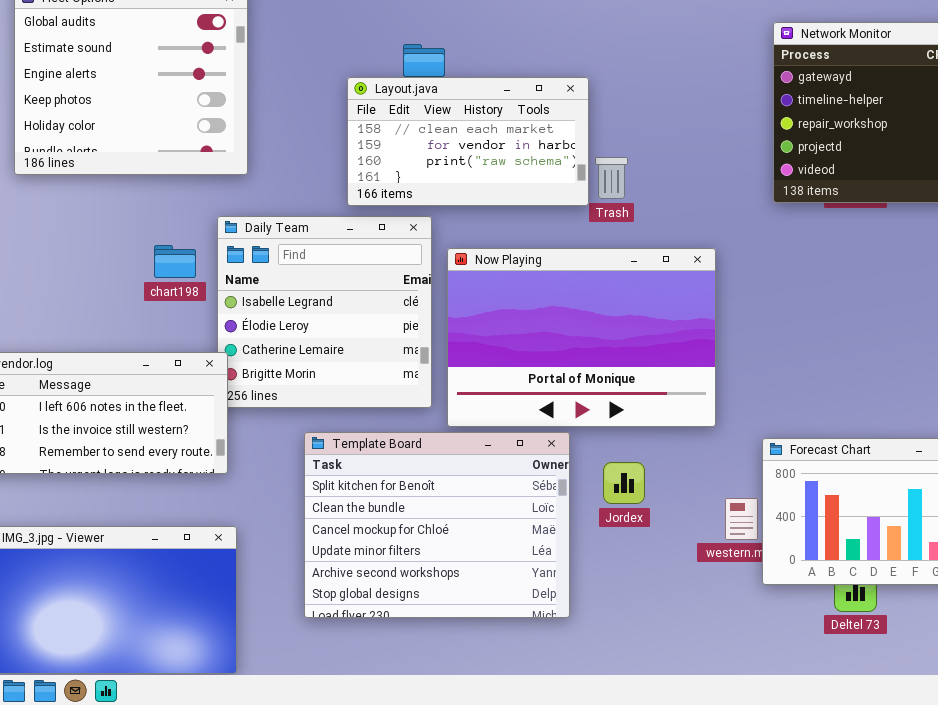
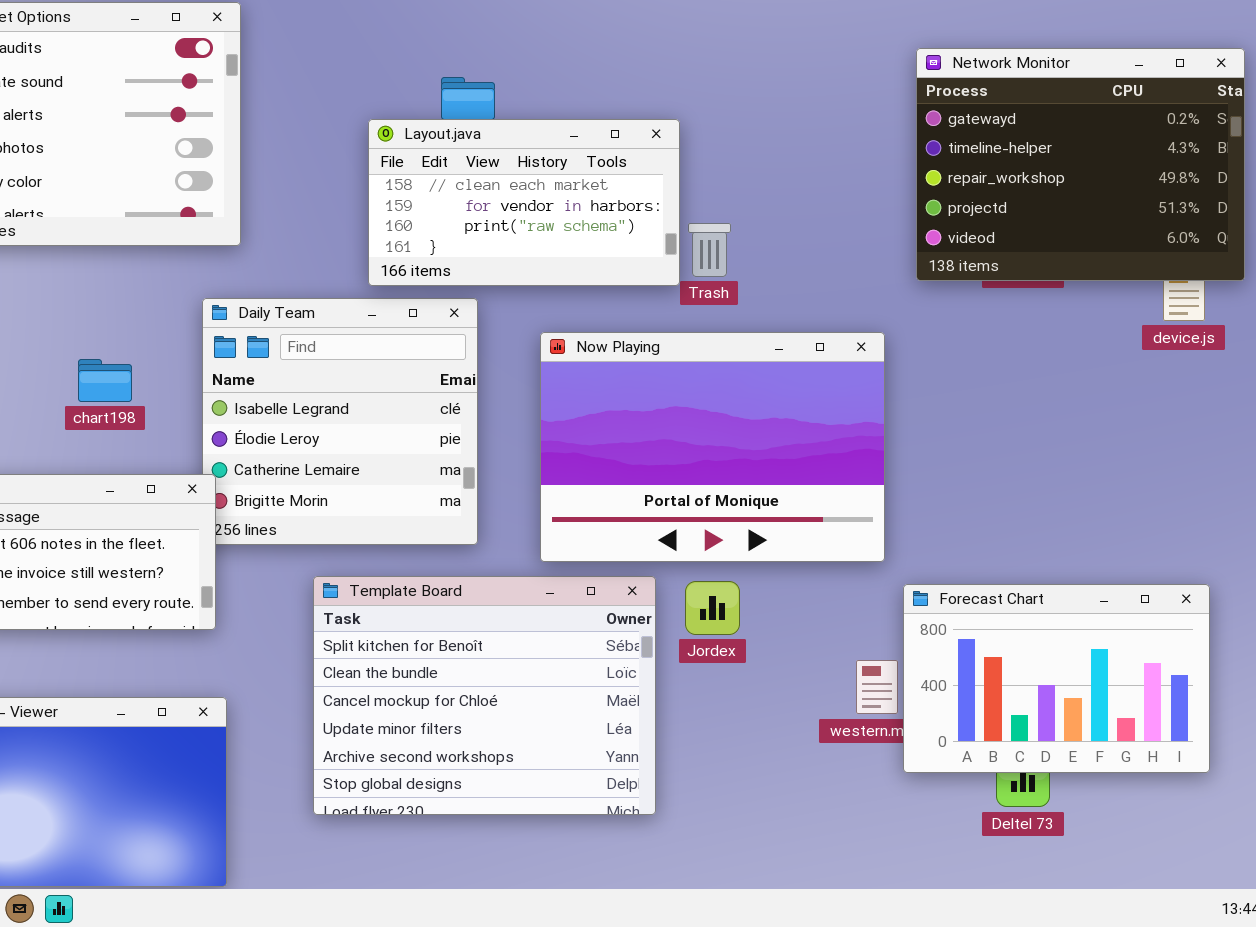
chart198: [154,245,196,278] -> [78,359,132,402], moved
Now Playing: [447,248,716,427] -> [540,332,885,562], moved
Jordex: [603,462,645,504] -> [685,581,740,635], moved

